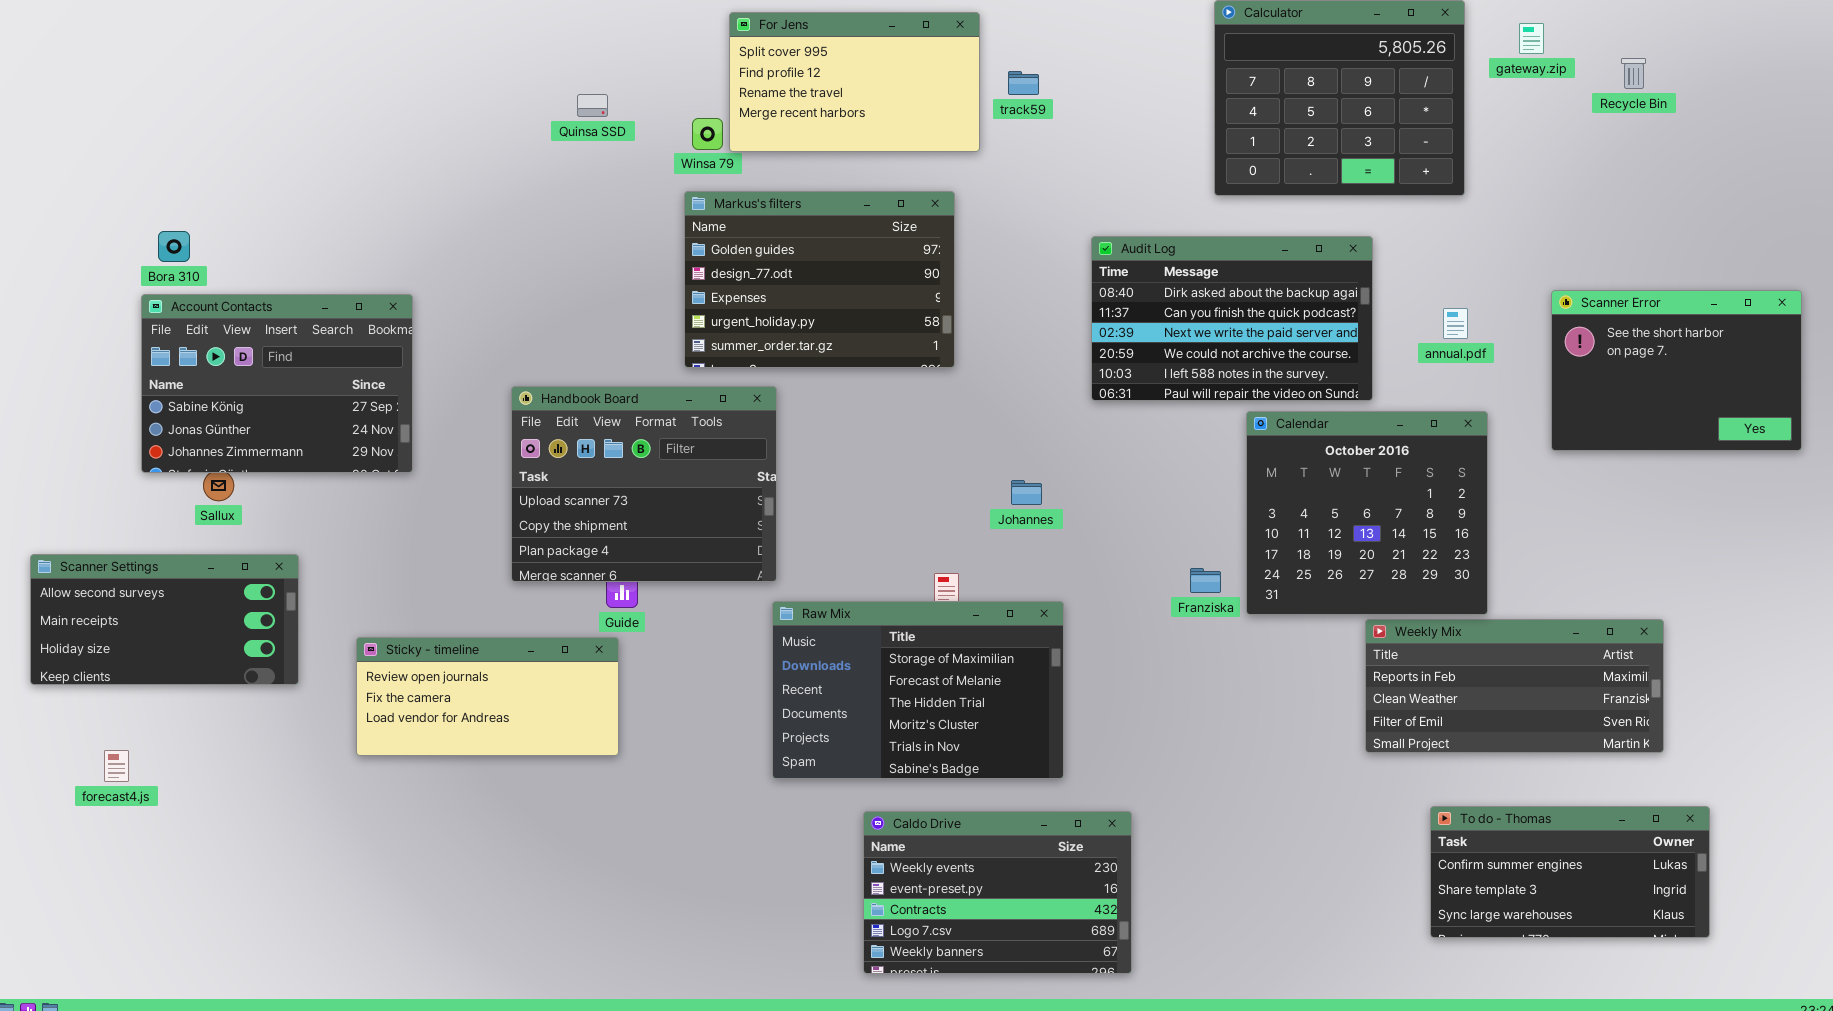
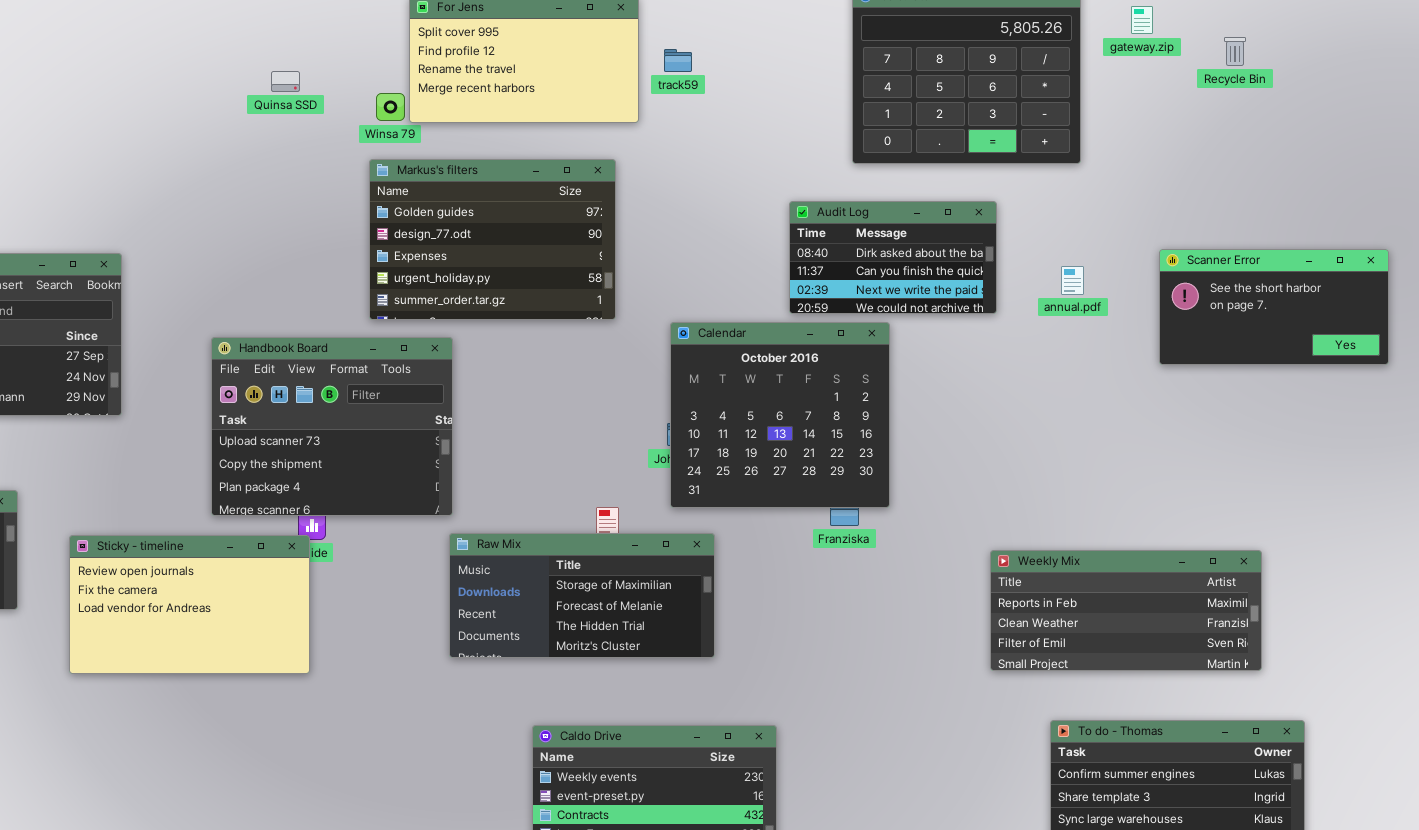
Audit Log: [1091,236,1373,401] -> [789,201,997,314], resized
Scanner Error: [1551,290,1802,451] -> [1159,249,1389,365], resized
Calendar: [1246,411,1488,615] -> [670,322,890,508], moved
Raw Mix: [772,601,1064,779] -> [449,533,715,658], resized
Sticky - timeline: [356,637,619,756] -> [69,535,310,674], resized

